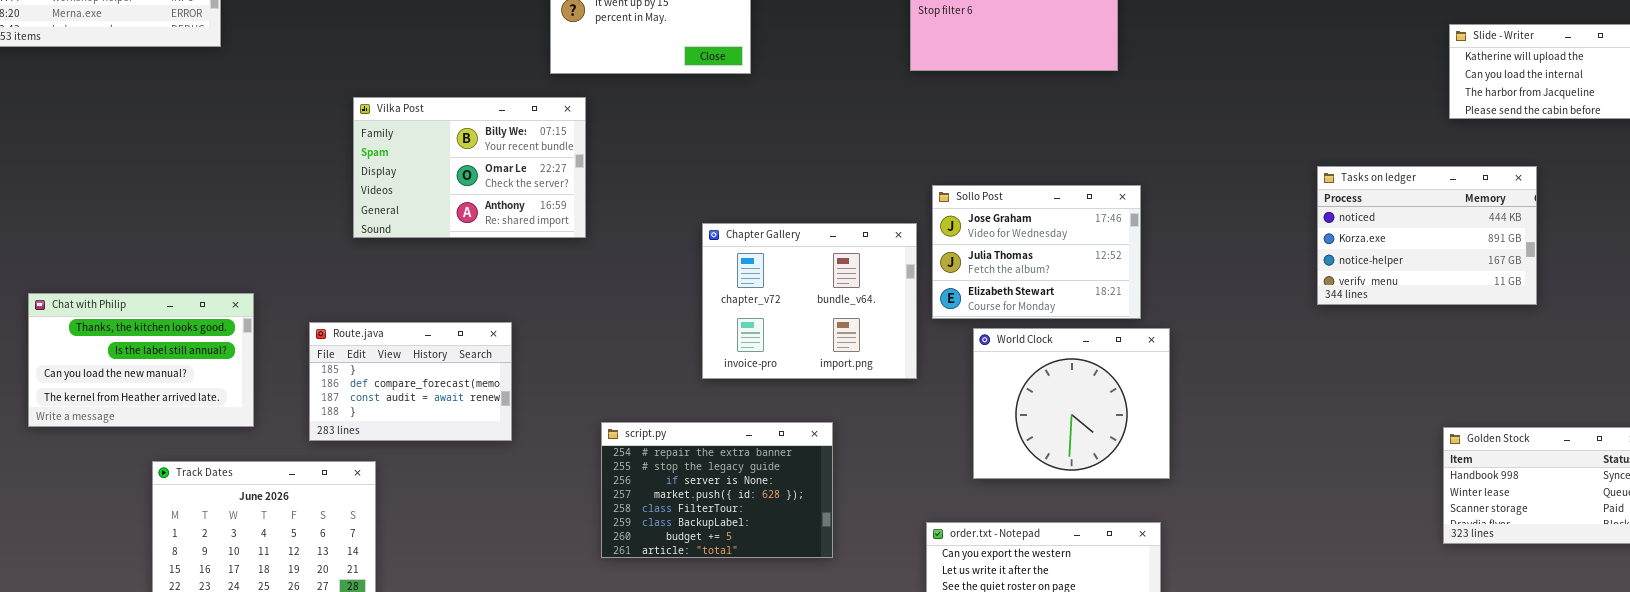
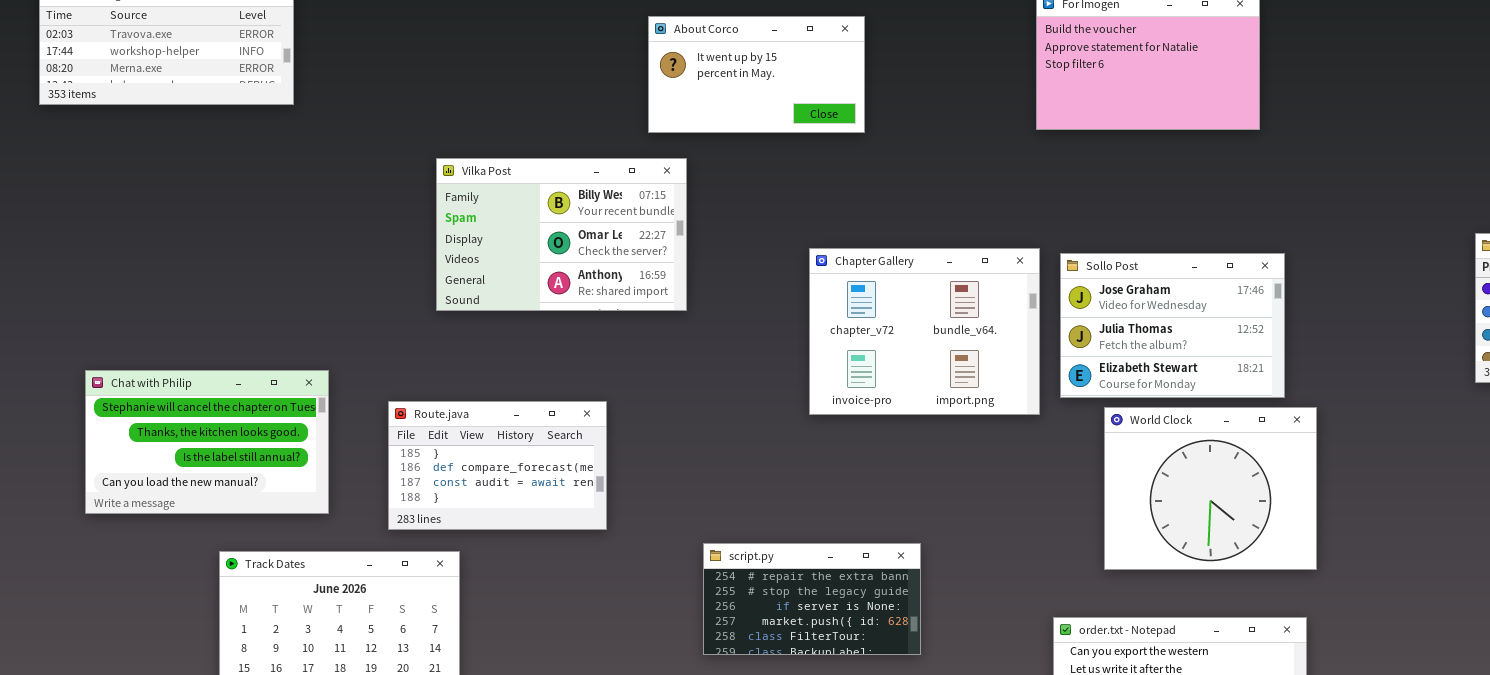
Chapter Gallery: [702,223,917,379] -> [809,248,1040,415], moved
Chat with Philip: [28,293,254,427] -> [85,370,329,514], scrolled up 1 row
script.py: [601,422,833,558] -> [703,543,921,655], resized

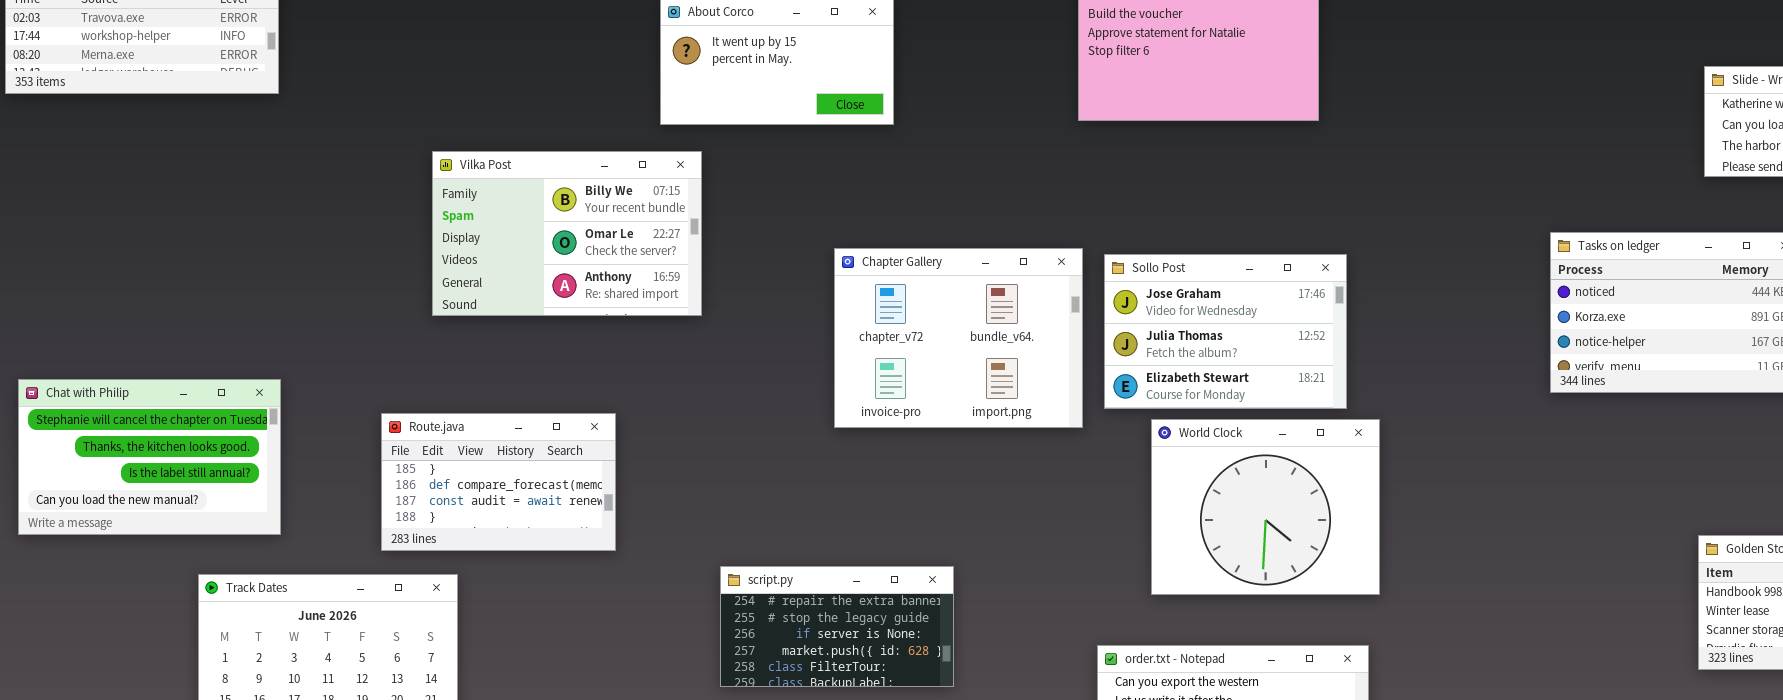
Chat with Philip: [85,370,329,514] -> [18,379,281,535], moved

